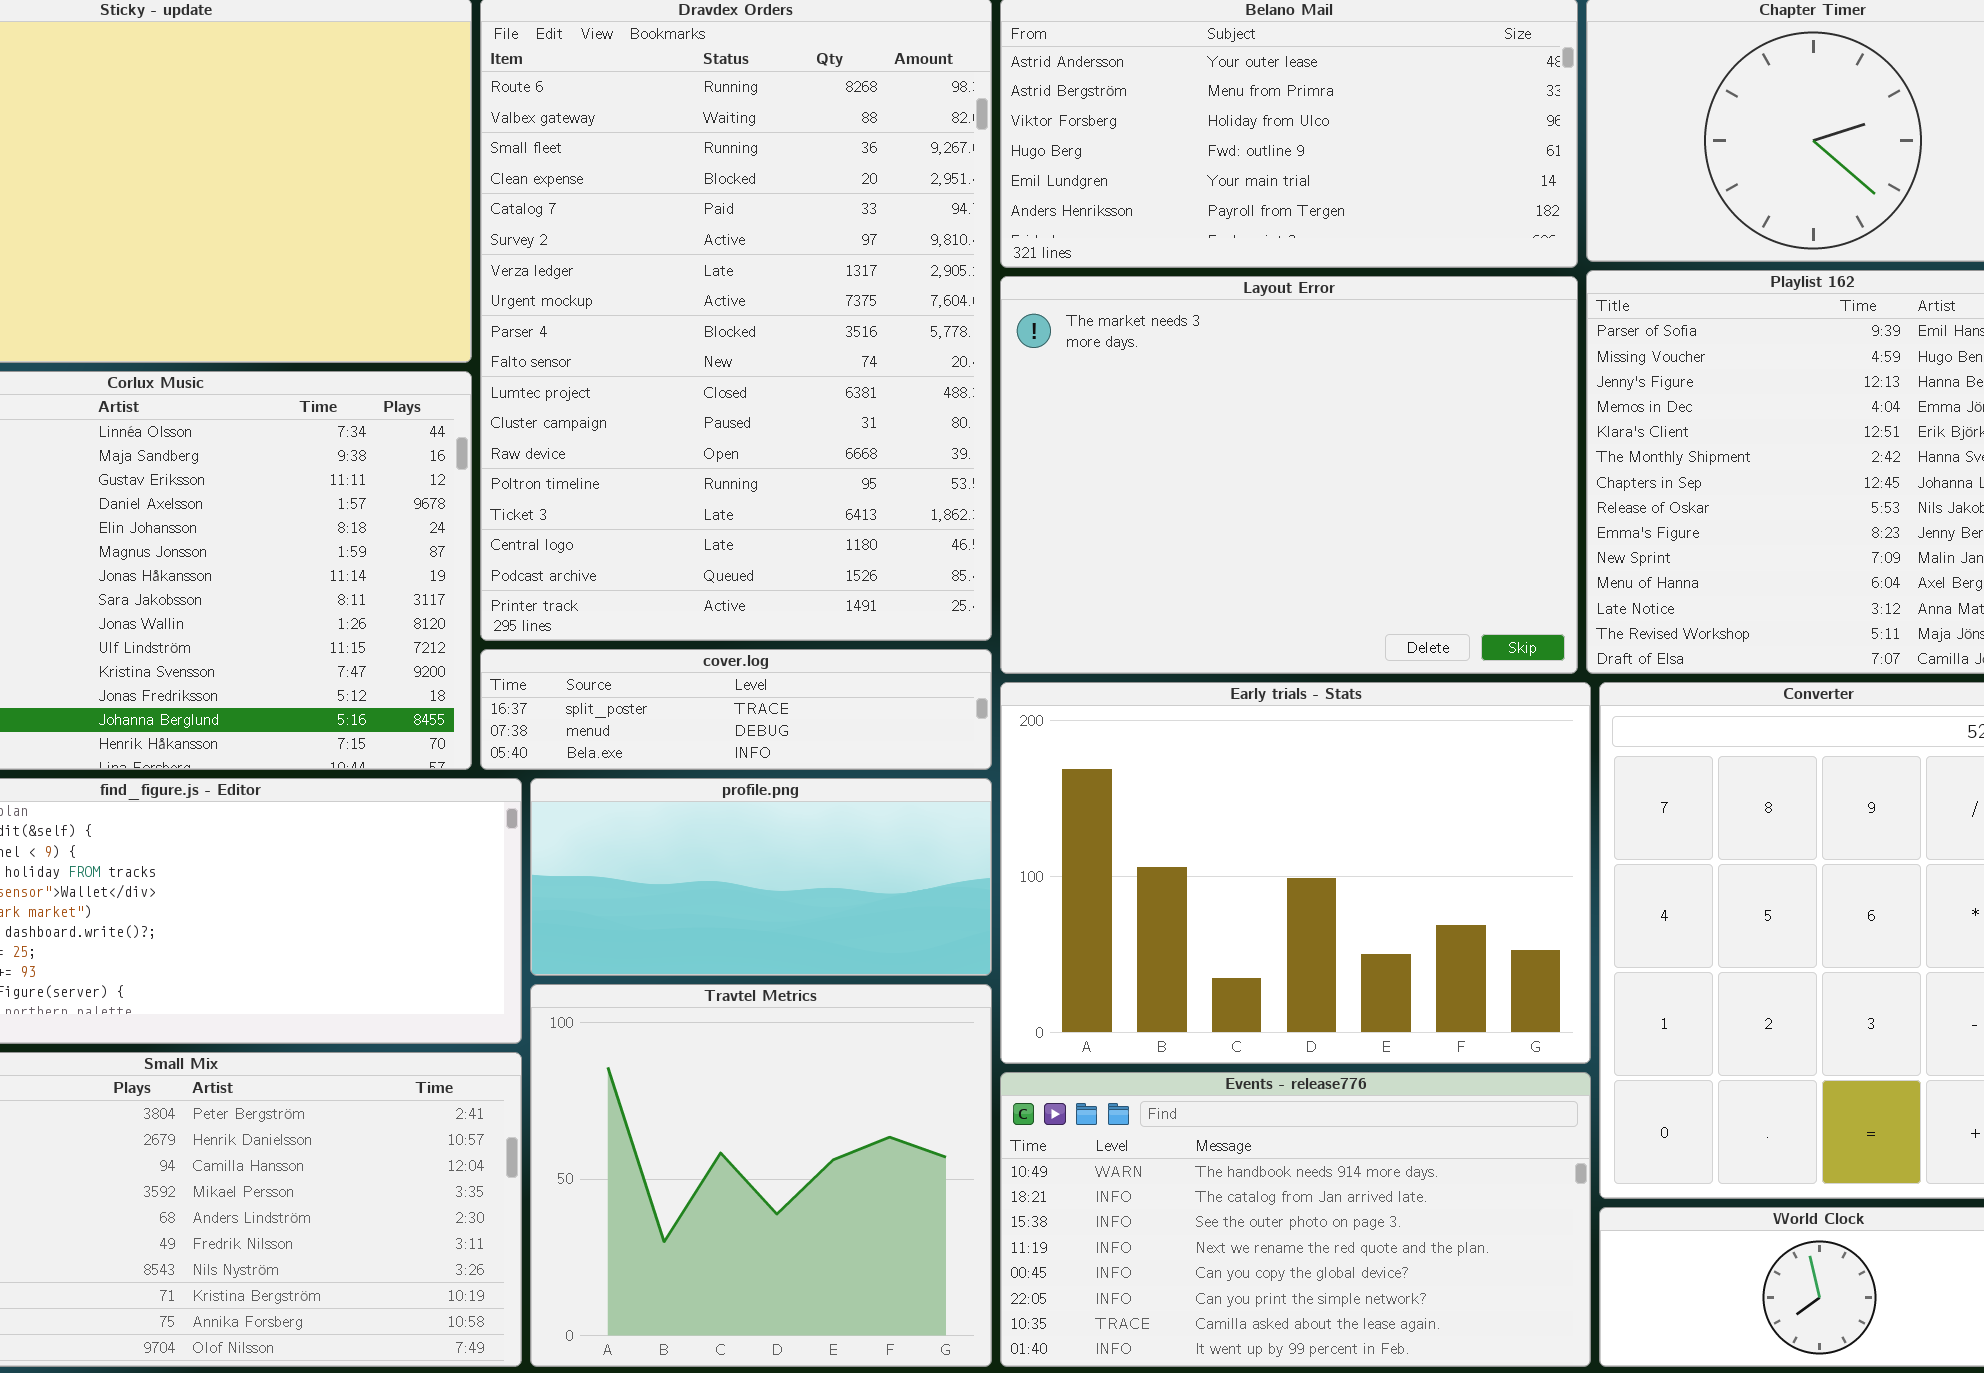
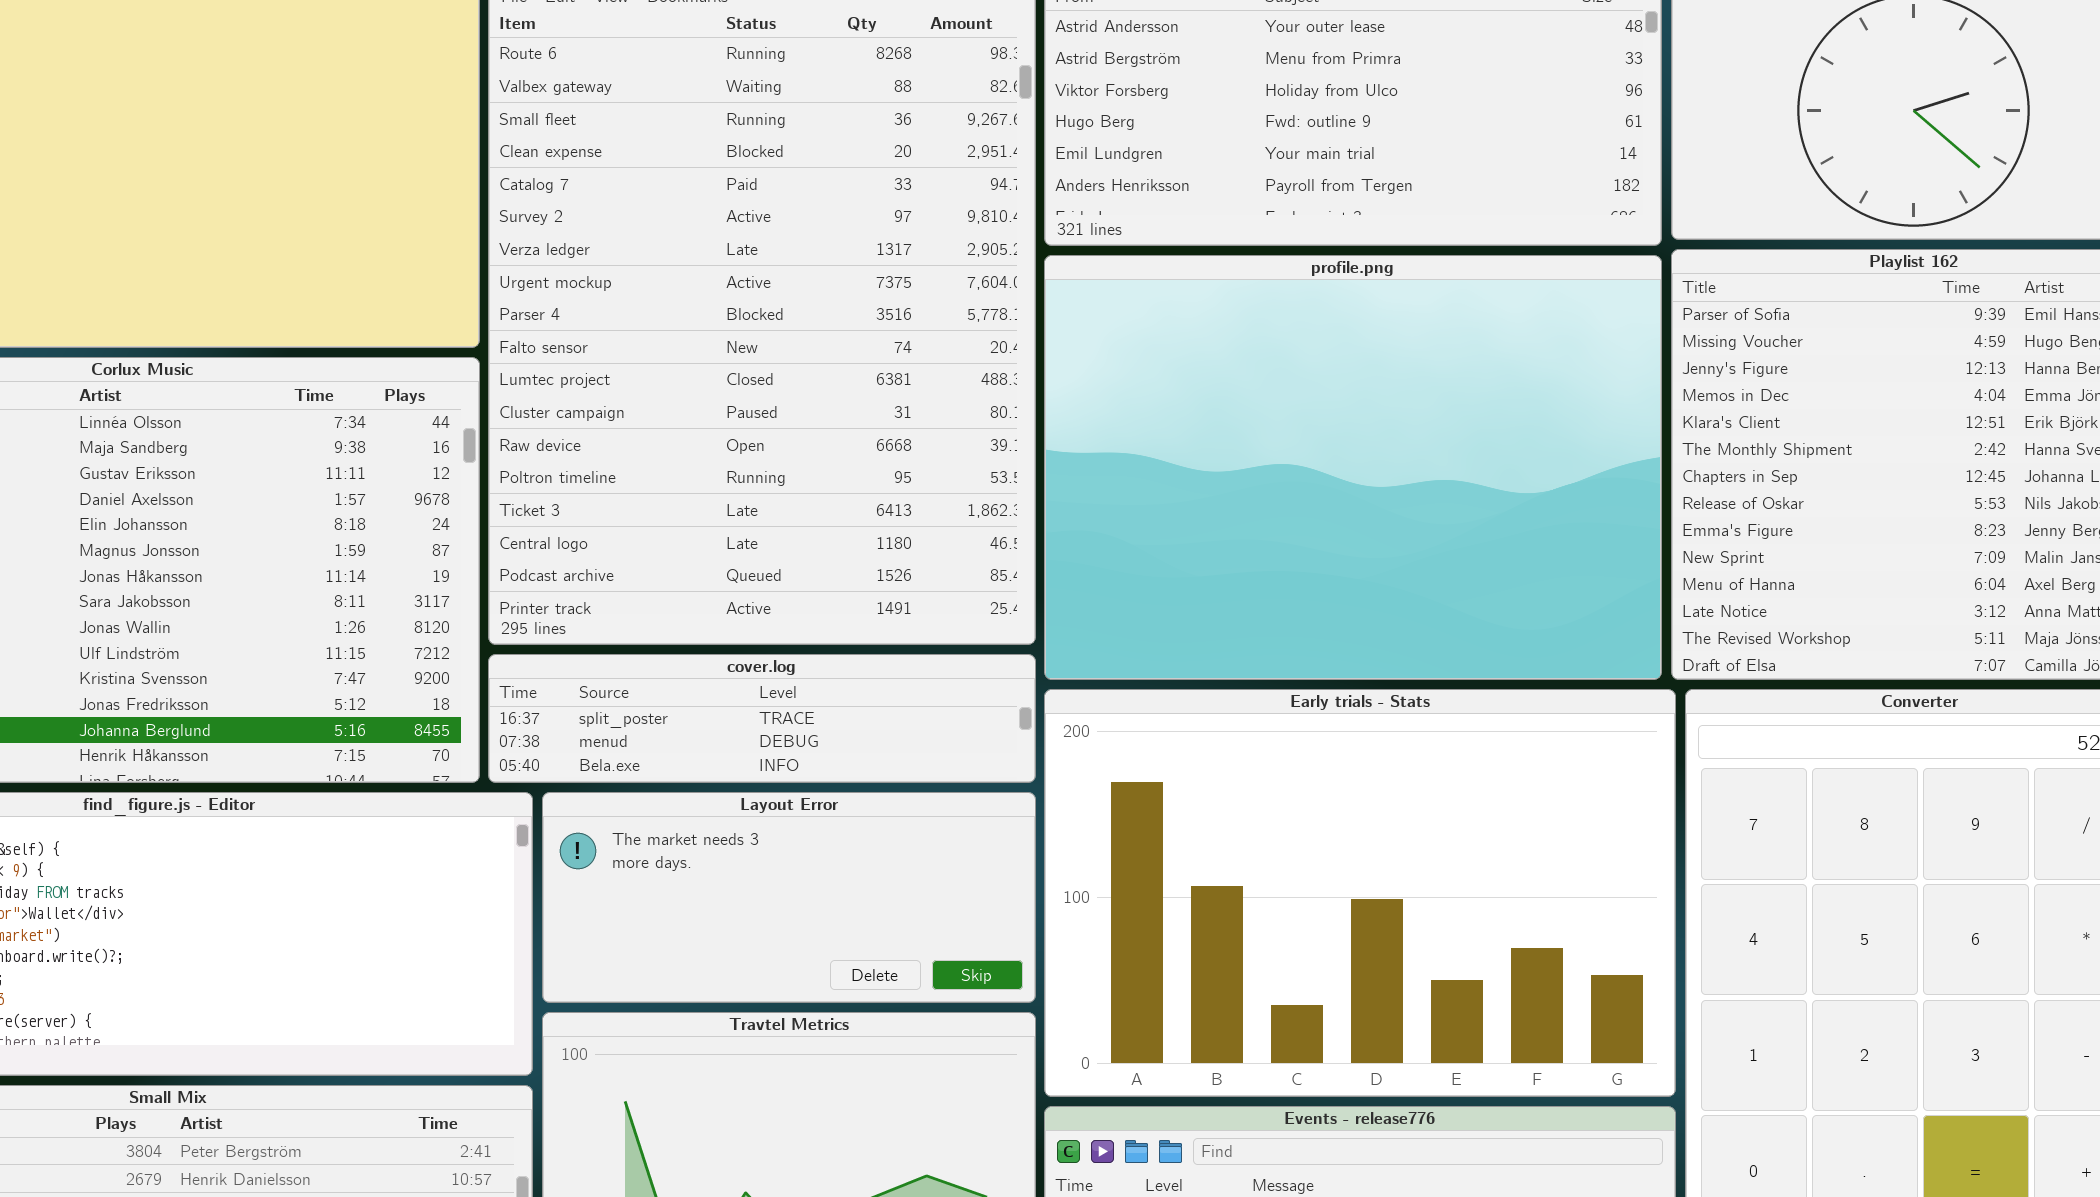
Layout Error: [1000,276,1578,674] -> [542,792,1036,1003], moved, resized
profile.png: [530,778,992,976] -> [1044,255,1662,680], moved, resized

